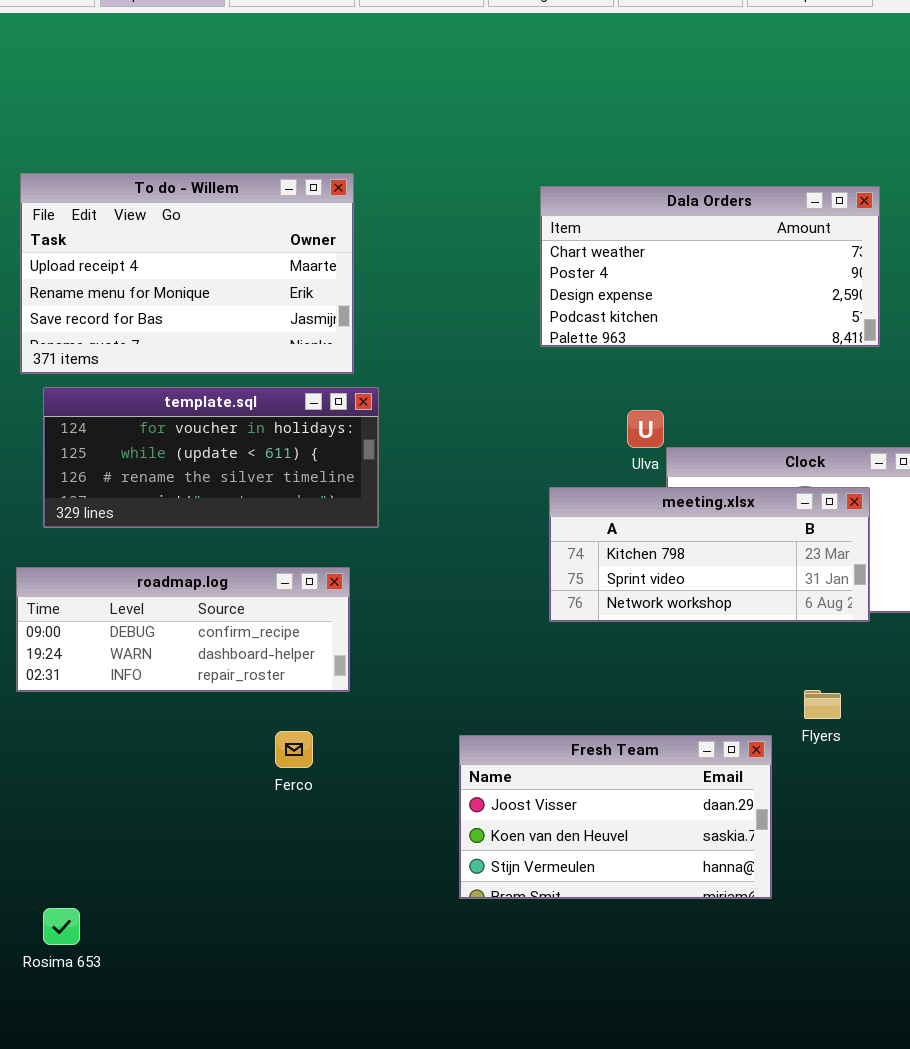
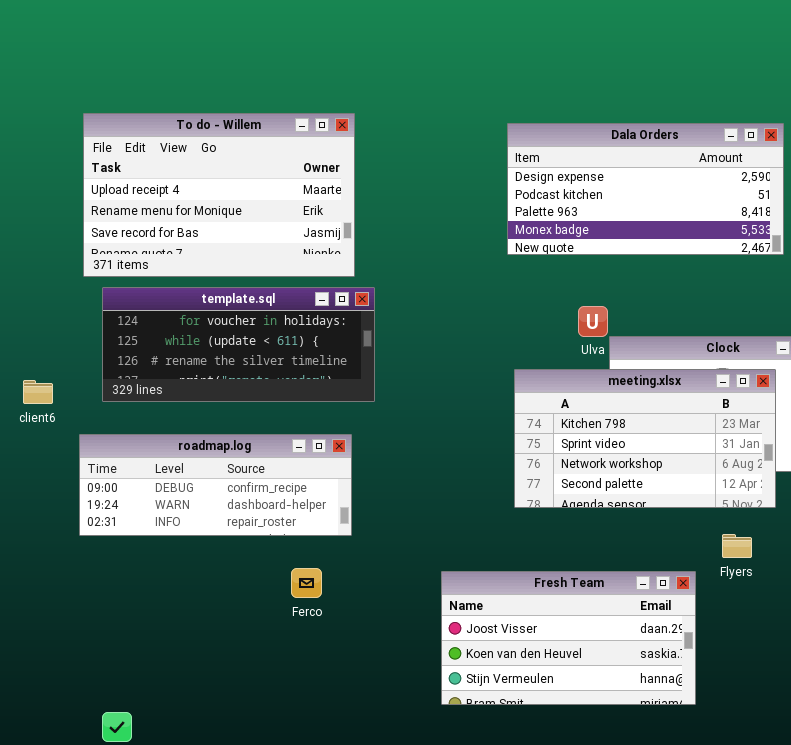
Dala Orders: [540,186,880,347] -> [507,123,784,255], scrolled down 2 rows
meeting.xlsx: [549,487,870,622] -> [514,369,776,508], resized

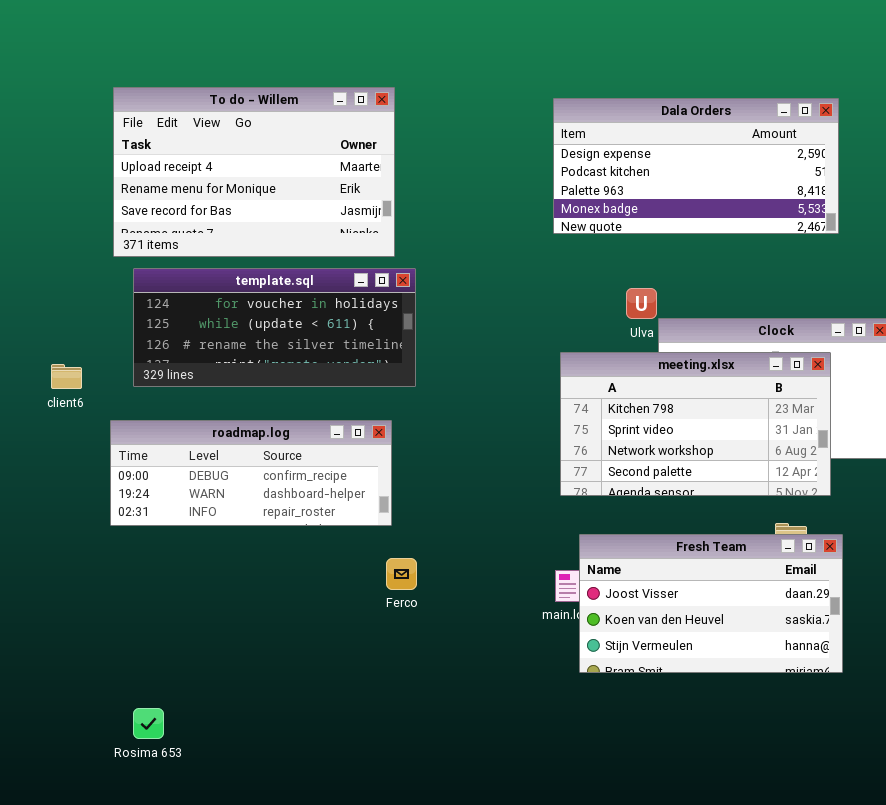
Ferco: [291,568,322,598] -> [386,558,417,590], moved
Fresh Team: [441,571,696,705] -> [579,534,843,673], moved

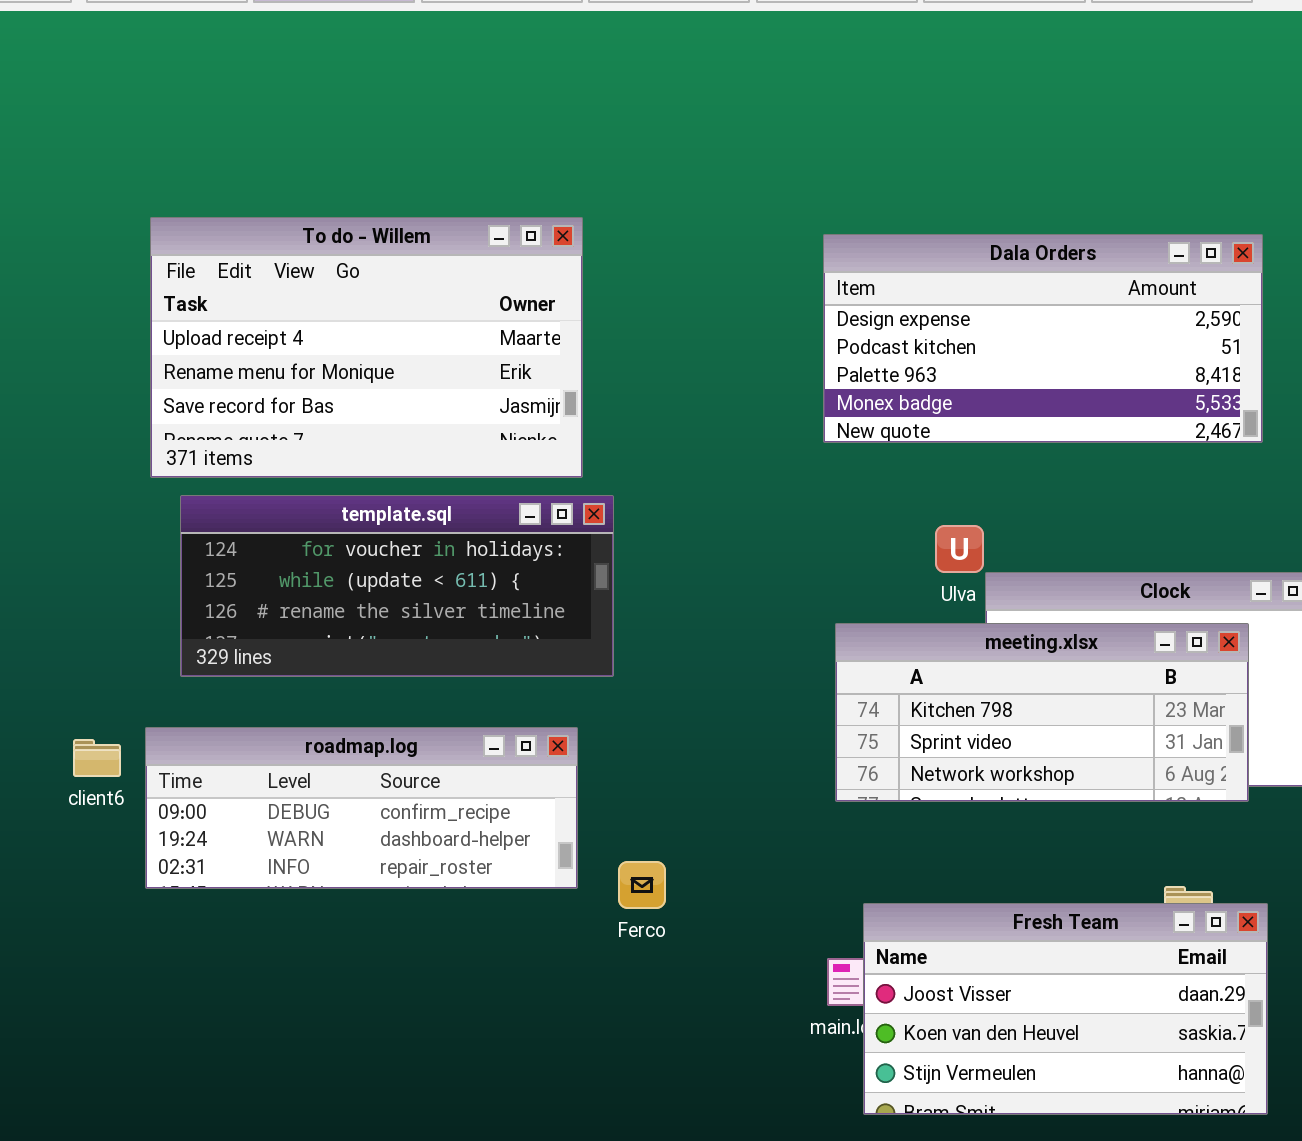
meeting.xlsx: [560,352,831,496] -> [835,623,1249,802], resized
client6: [51,364,82,389] -> [73,739,121,777], moved
Ferco: [386,558,417,590] -> [618,861,666,909], moved

